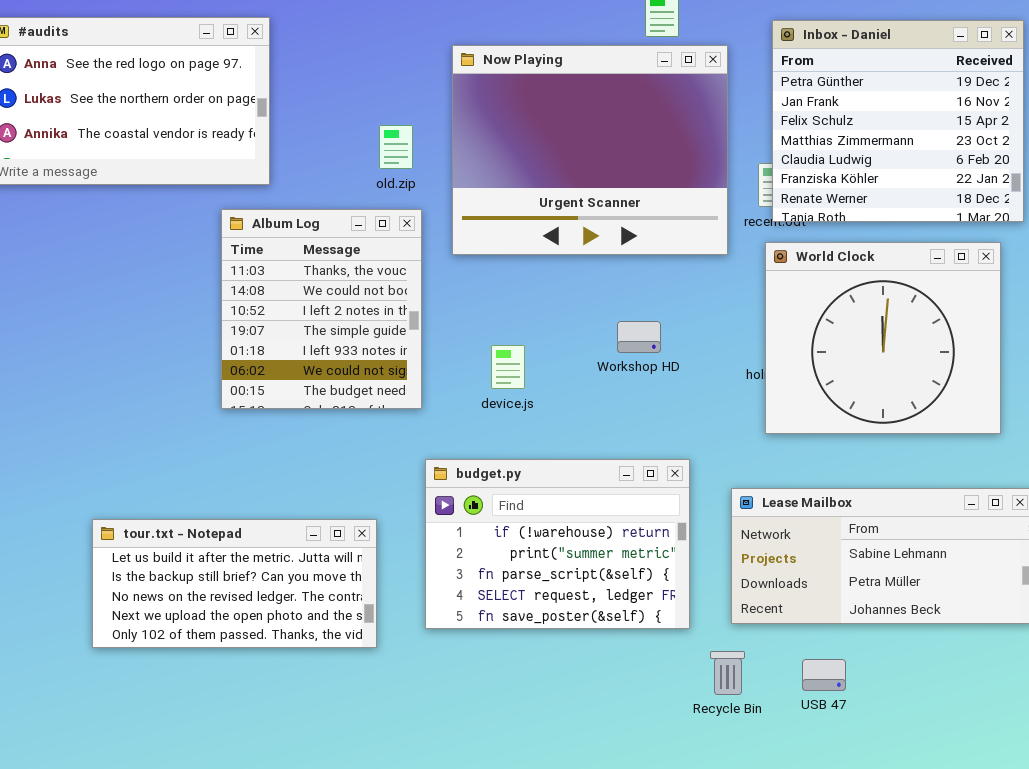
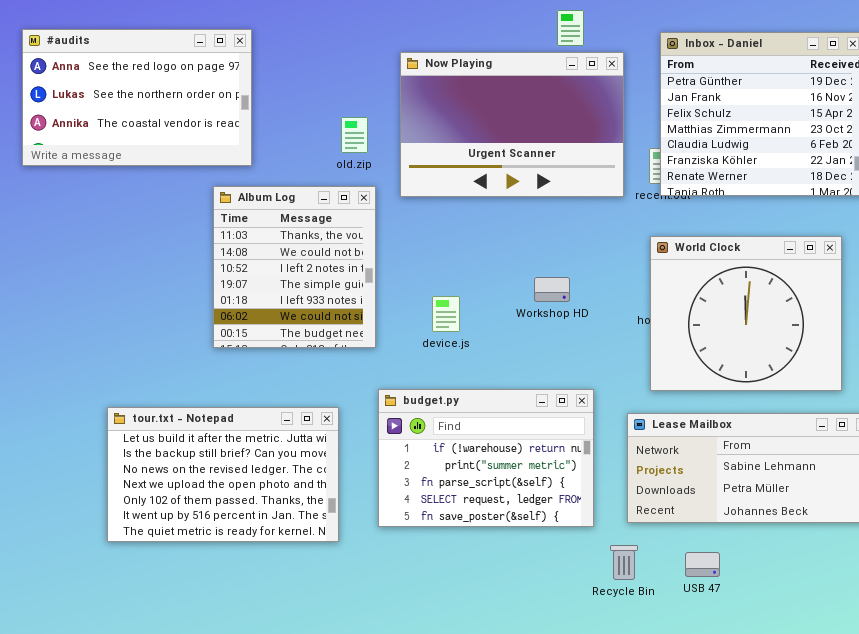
Now Playing: [452,45,728,255] -> [400,52,624,197], resized
World Clock: [765,242,1001,434] -> [650,236,842,391], moved
tour.txt - Notepad: [92,519,377,648] -> [107,407,339,542], resized

